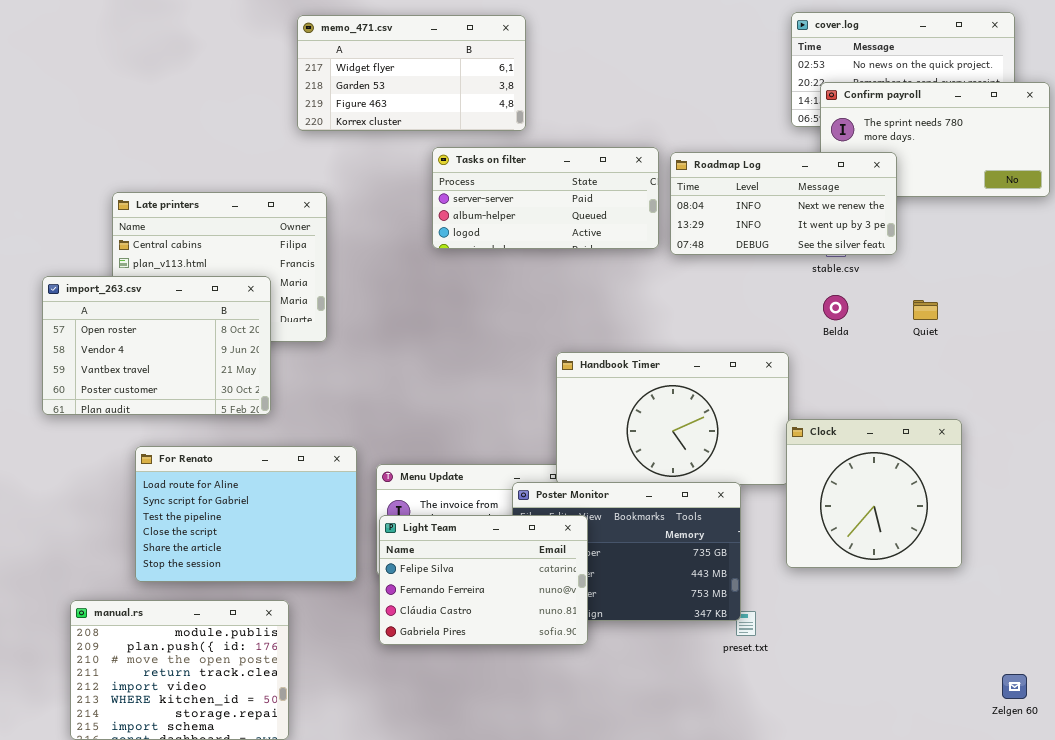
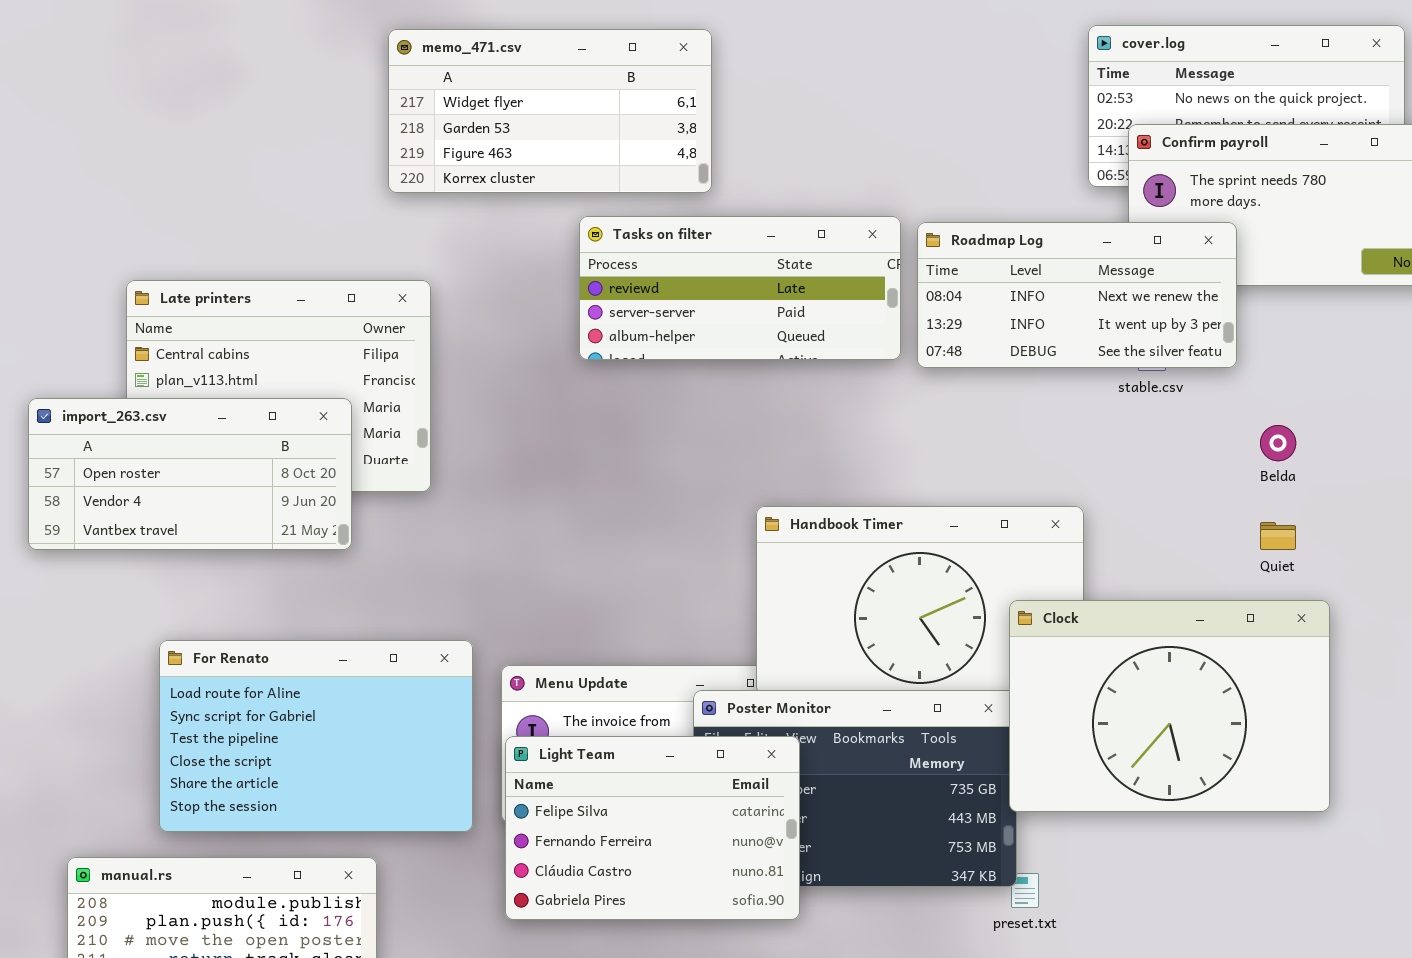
Tasks on filter: [432,147,659,249] -> [579,216,901,360], scrolled up 1 row
import_263.csv: [42,276,271,415] -> [28,398,352,550], resized
Belda: [823,295,848,320] -> [1260,425,1296,461], moved
Quiet: [913,300,938,320] -> [1260,522,1296,550], moved
Clock: [786,419,962,568] -> [1009,600,1330,812], resized

